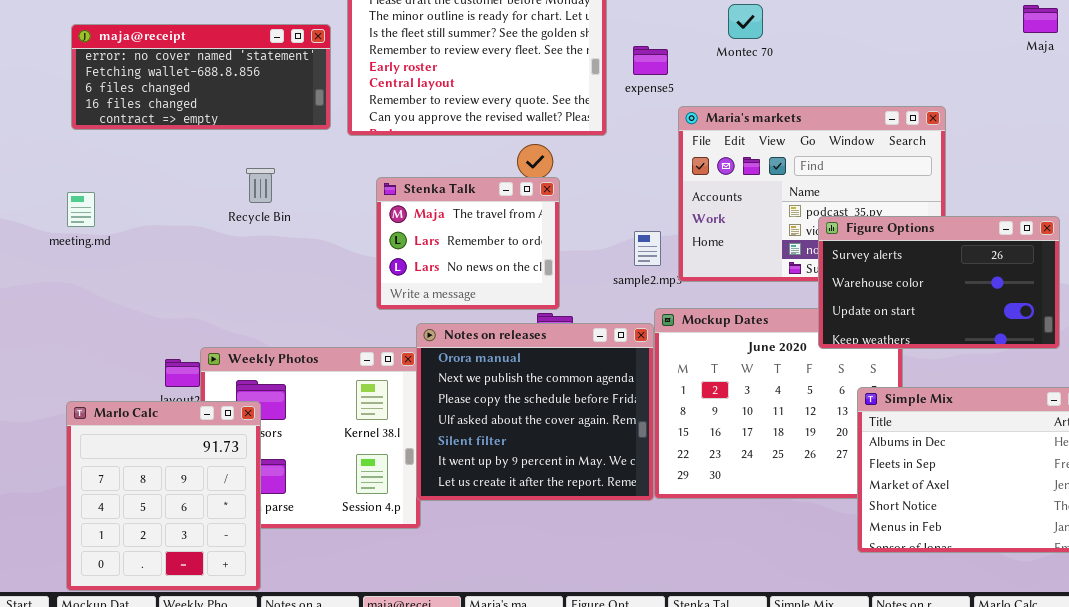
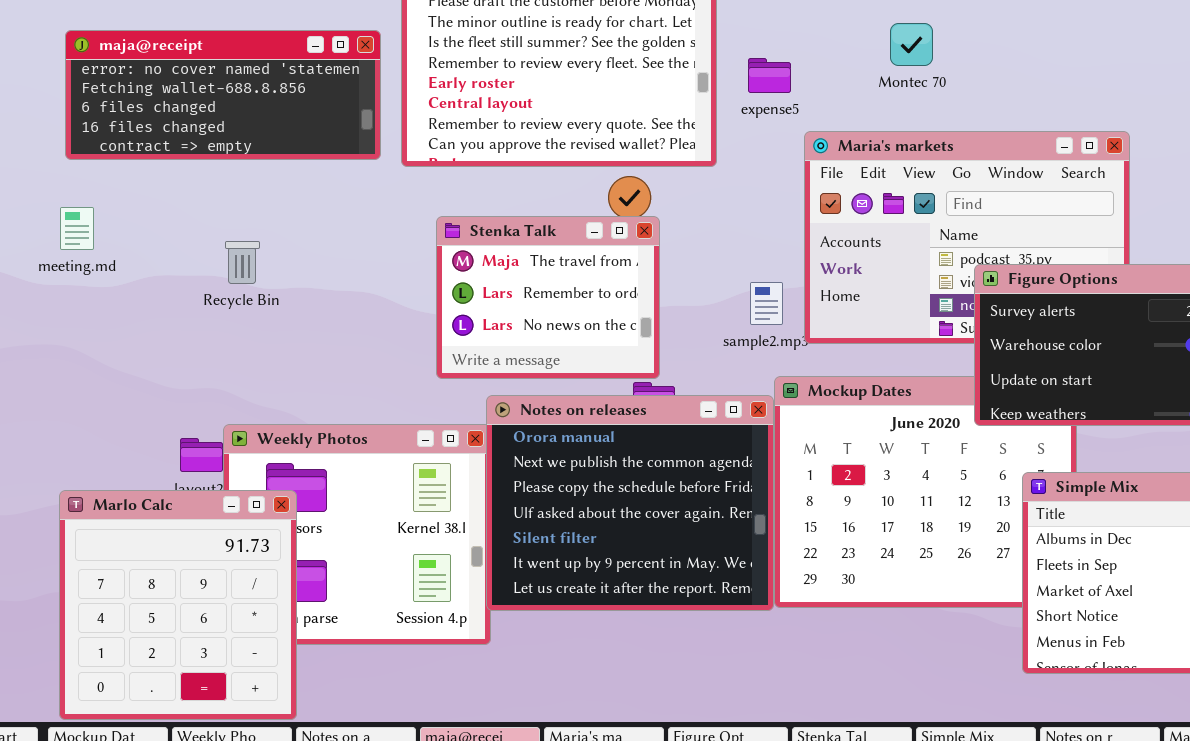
Montec 70: [728,4,763,39] -> [890,23,933,66], moved
Recycle Bin: [246,168,275,203] -> [225,241,260,284], moved
meeting.md: [67,192,95,227] -> [60,207,94,250], moved

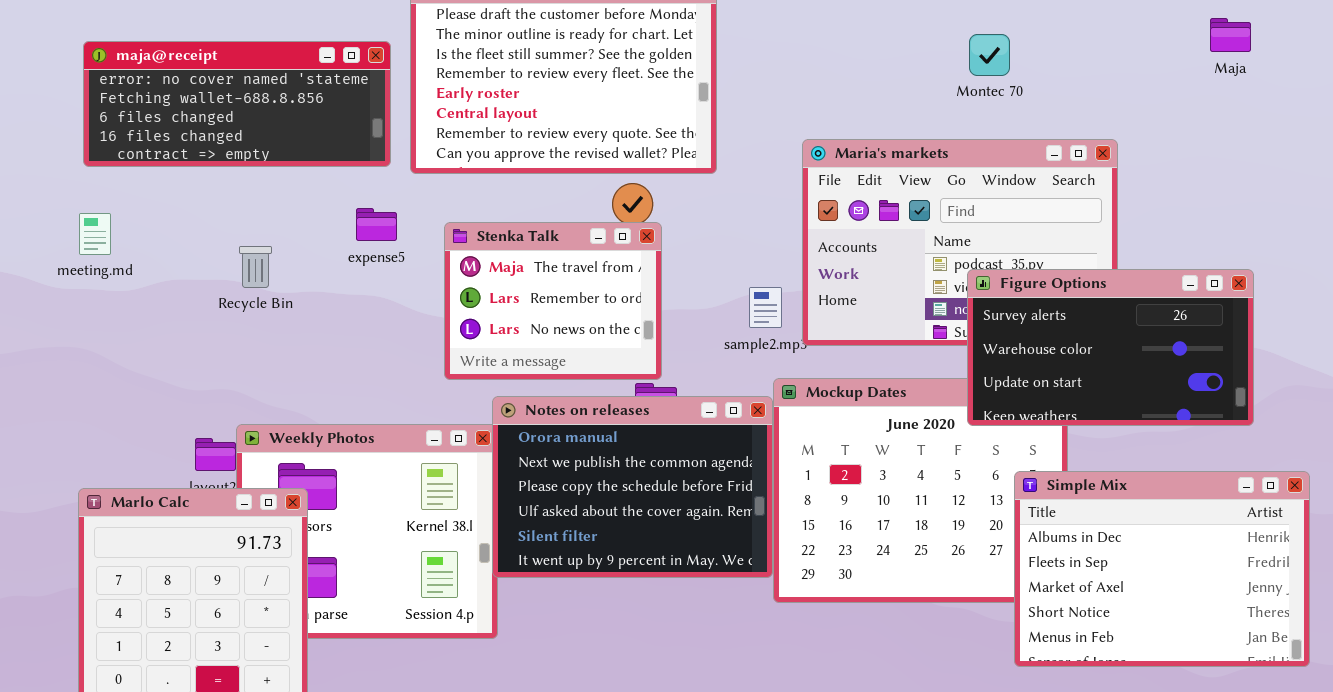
Montec 70: [890,23,933,66] -> [969,34,1010,76], moved
expense5: [748,58,791,93] -> [356,208,397,241], moved
Notes on releases: [486,395,774,611] -> [492,396,773,578], resized

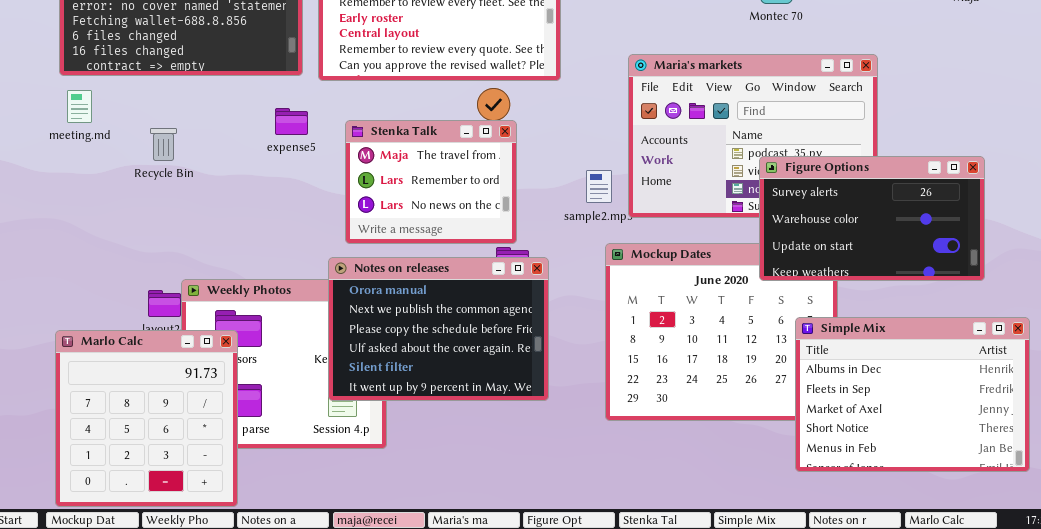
meeting.md: [79,213,111,255] -> [67,90,92,123], moved
Recycle Bin: [239,246,272,288] -> [150,128,177,161], moved
Notes on releases: [492,396,773,578] -> [328,257,549,401], moved

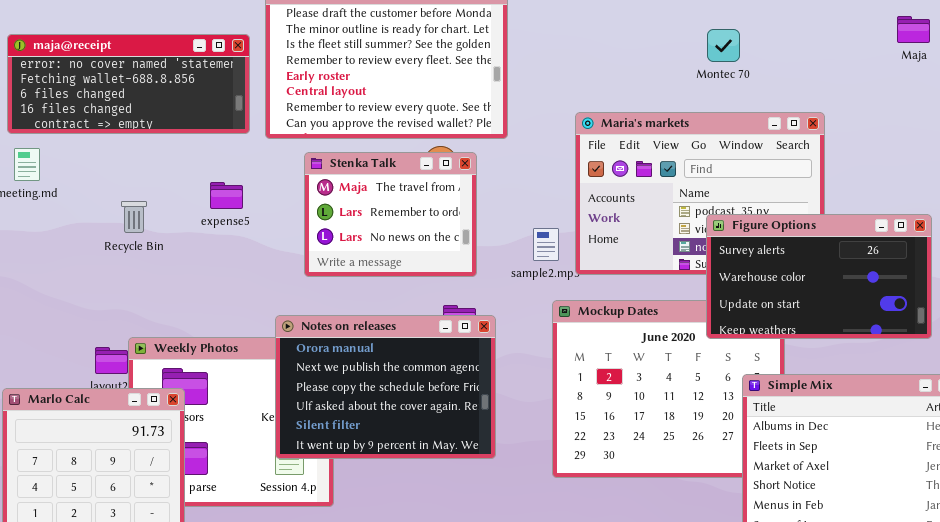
expense5: [275,108,308,135] -> [210,182,243,209], moved
Stenka Talk: [345,120,517,244] -> [304,152,477,277], moved
Recycle Bin: [150,128,177,161] -> [121,201,147,233], moved

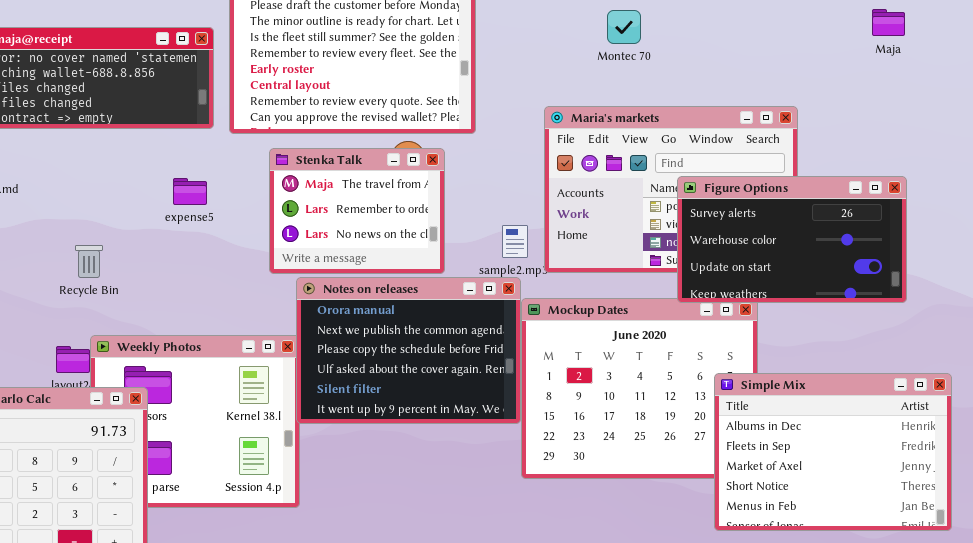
Montec 70: [707,29,740,62] -> [607,10,641,44], moved
Recycle Bin: [121,201,147,233] -> [75,245,103,278], moved
Figure Options: [706,214,932,339] -> [677,176,907,303], moved
Notes on releases: [275,315,496,459] -> [296,277,521,424], moved

